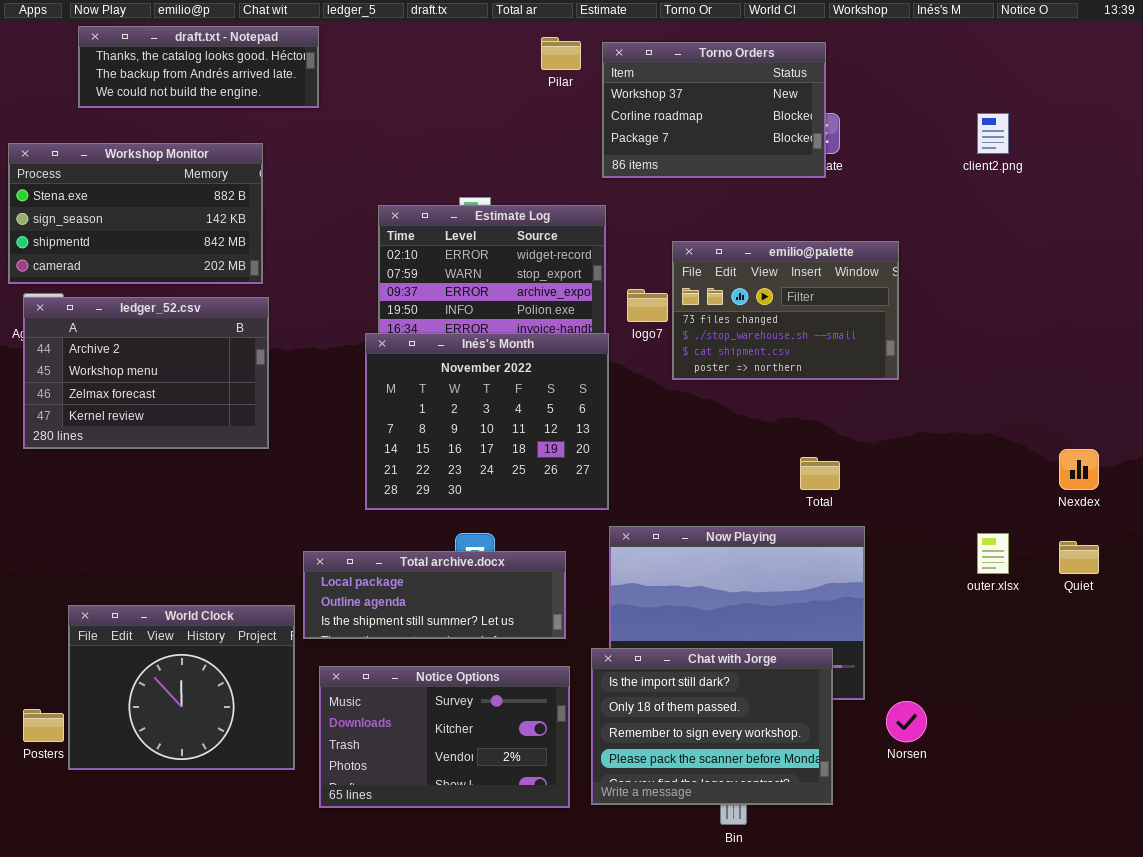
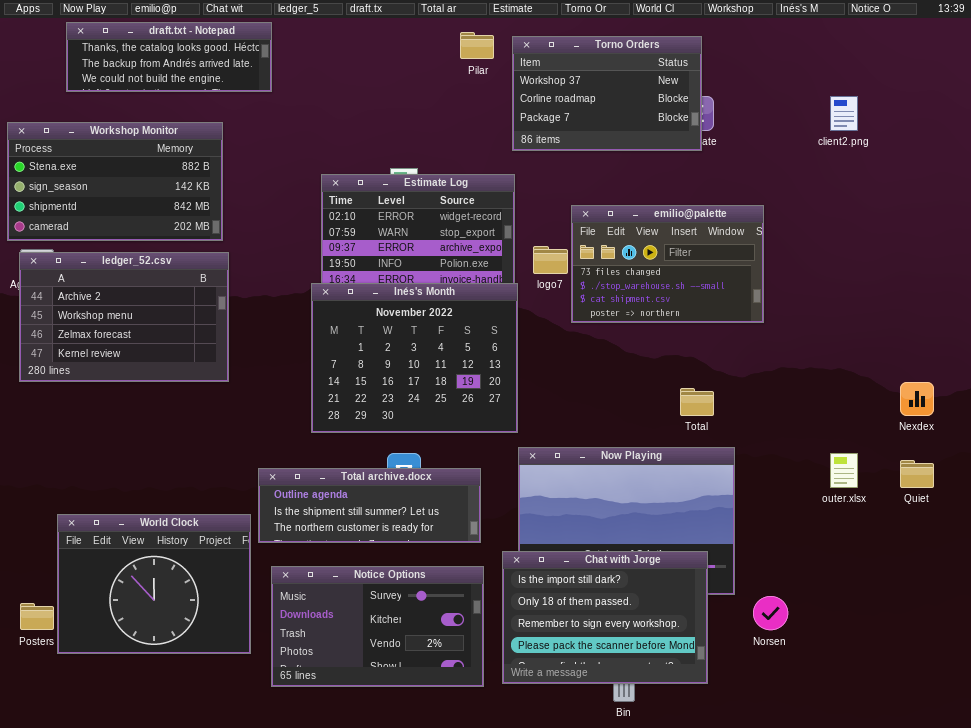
Total archive.docx: [303,551,566,639] -> [258,468,481,543], scrolled down 1 row

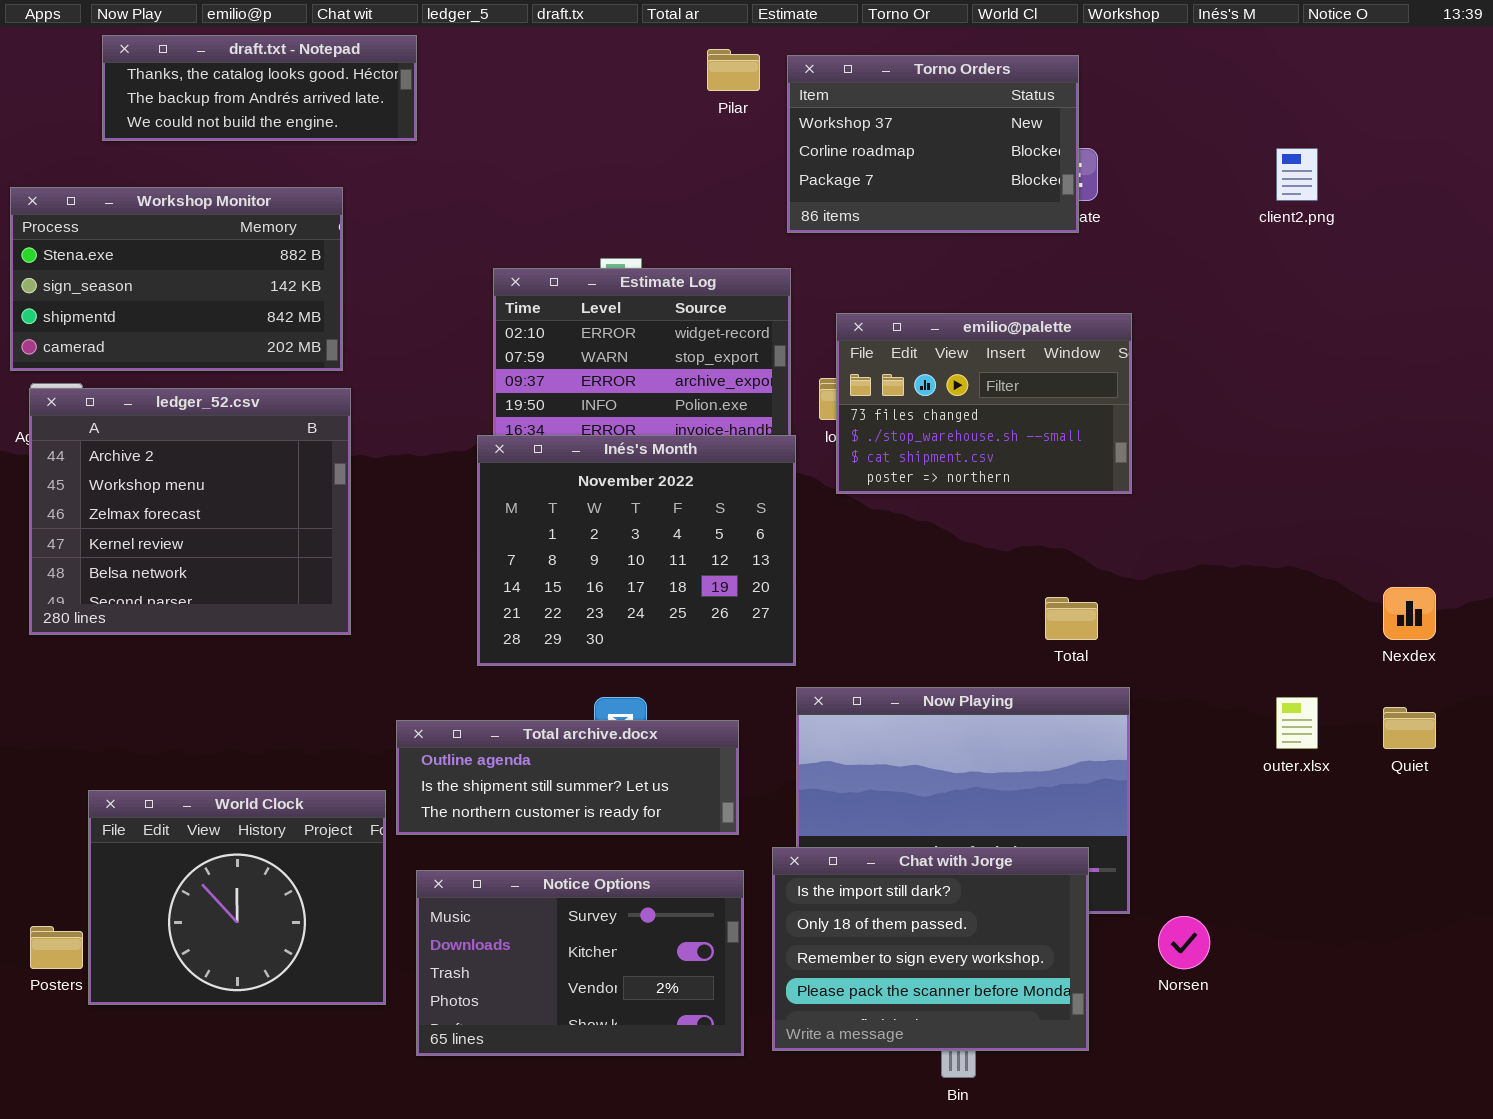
emilio@palette: [571,205,764,323] -> [836,313,1132,494], moved
ledger_52.csv: [19,252,229,382] -> [29,388,351,635], resized

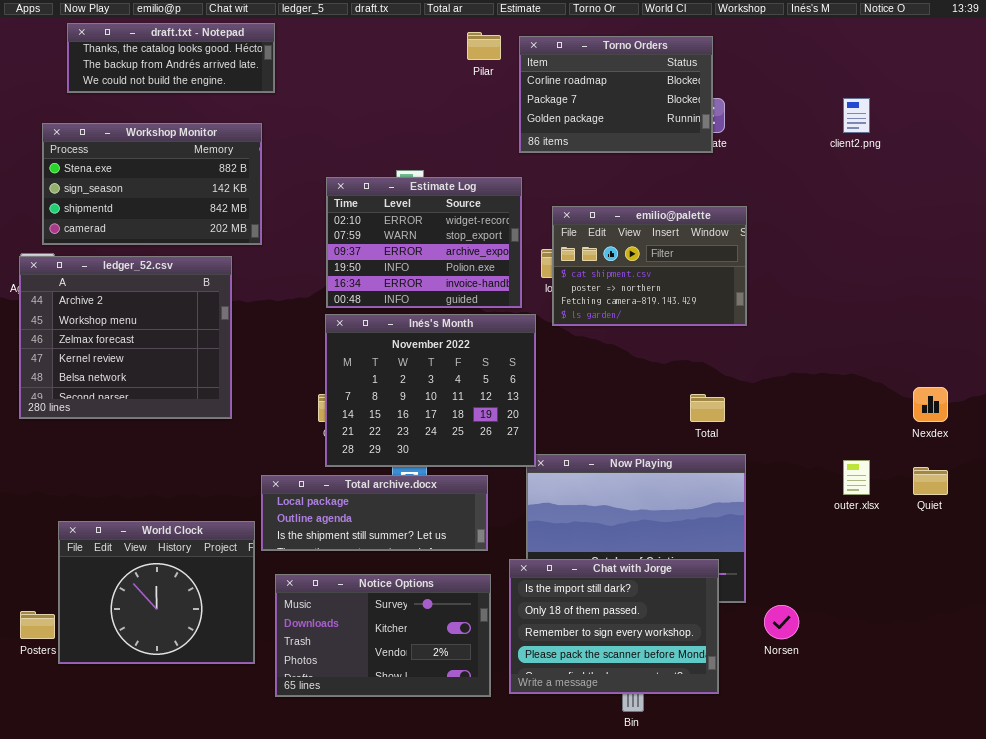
Torno Orders: [787,55,1079,233] -> [519,36,713,153], scrolled down 1 row
Workshop Monitor: [10,187,343,371] -> [42,123,262,245], moved
emilio@palette: [836,313,1132,494] -> [552,206,747,326], scrolled down 2 rows
Inés's Month: [477,435,796,666] -> [325,314,536,467], moved
Total archive.docx: [396,720,739,835] -> [261,475,488,551], scrolled up 1 row

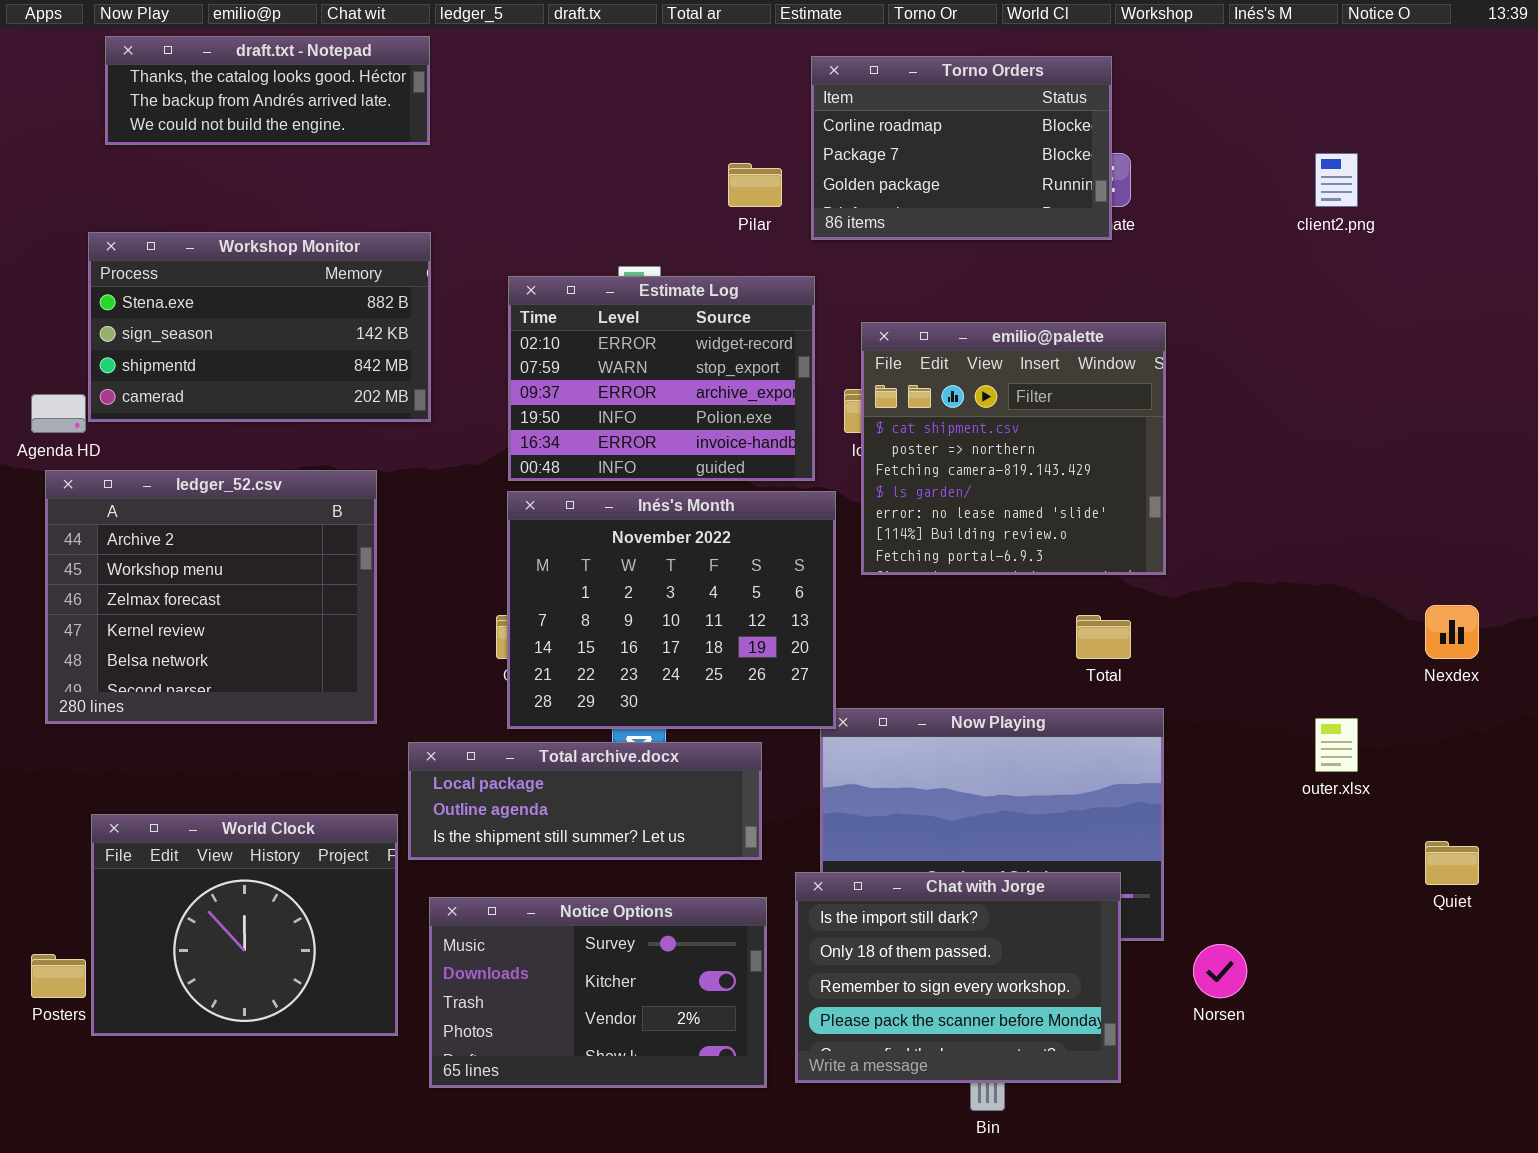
Pilar: [467,32,501,60] -> [728,163,782,207], moved
Workshop Monitor: [42,123,262,245] -> [88,232,431,422], moved
emilio@palette: [552,206,747,326] -> [861,322,1166,575], resized
ledger_52.csv: [19,256,232,419] -> [45,470,377,724], moved
Quiet: [913,467,948,495] -> [1425,841,1479,885], moved

